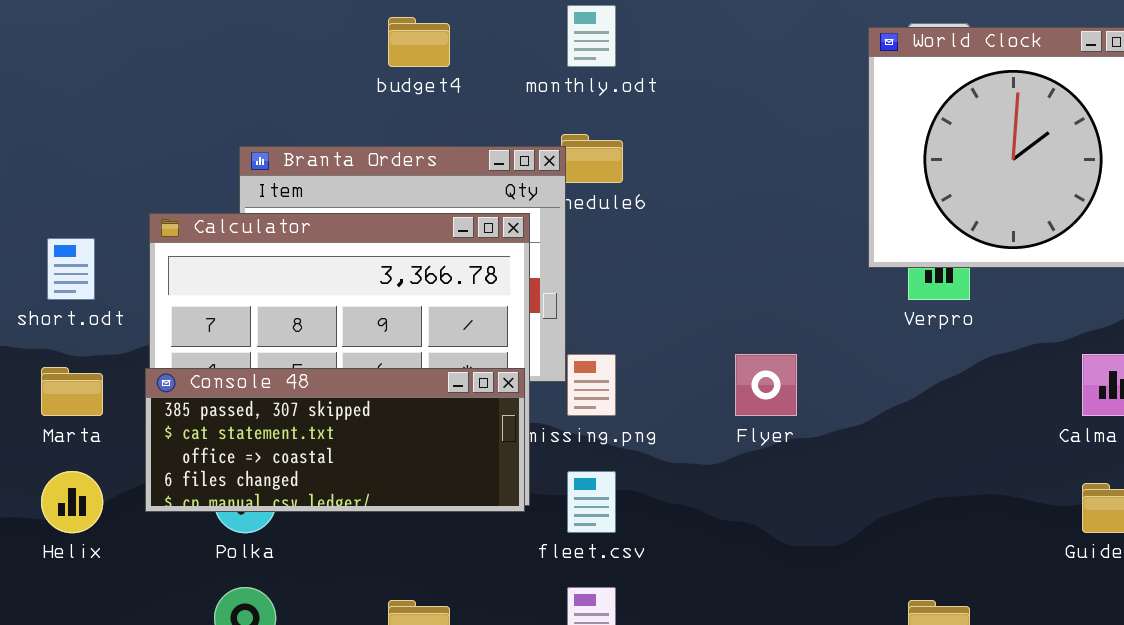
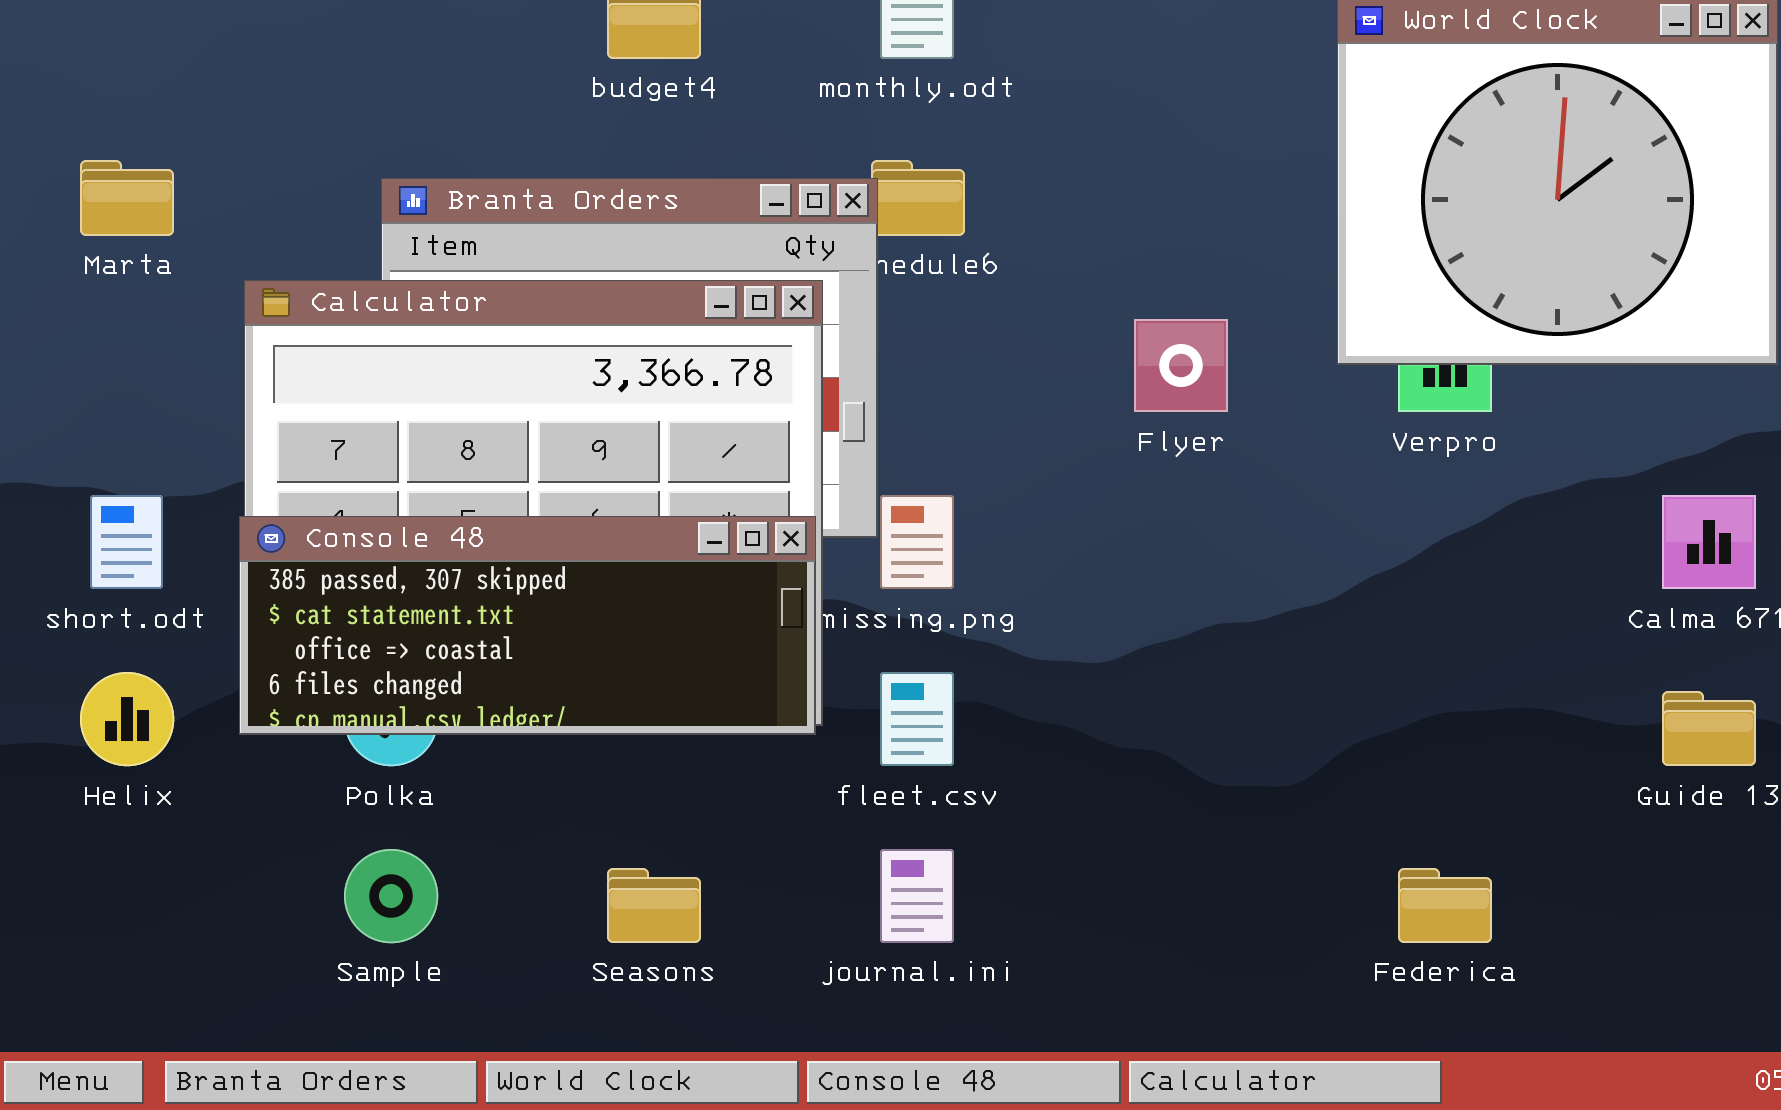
short.odt: [47,238,95,300] -> [90,495,163,589], moved
Flyer: [735,354,797,416] -> [1134,319,1228,412], moved
Marta: [41,367,103,416] -> [80,160,174,236], moved

